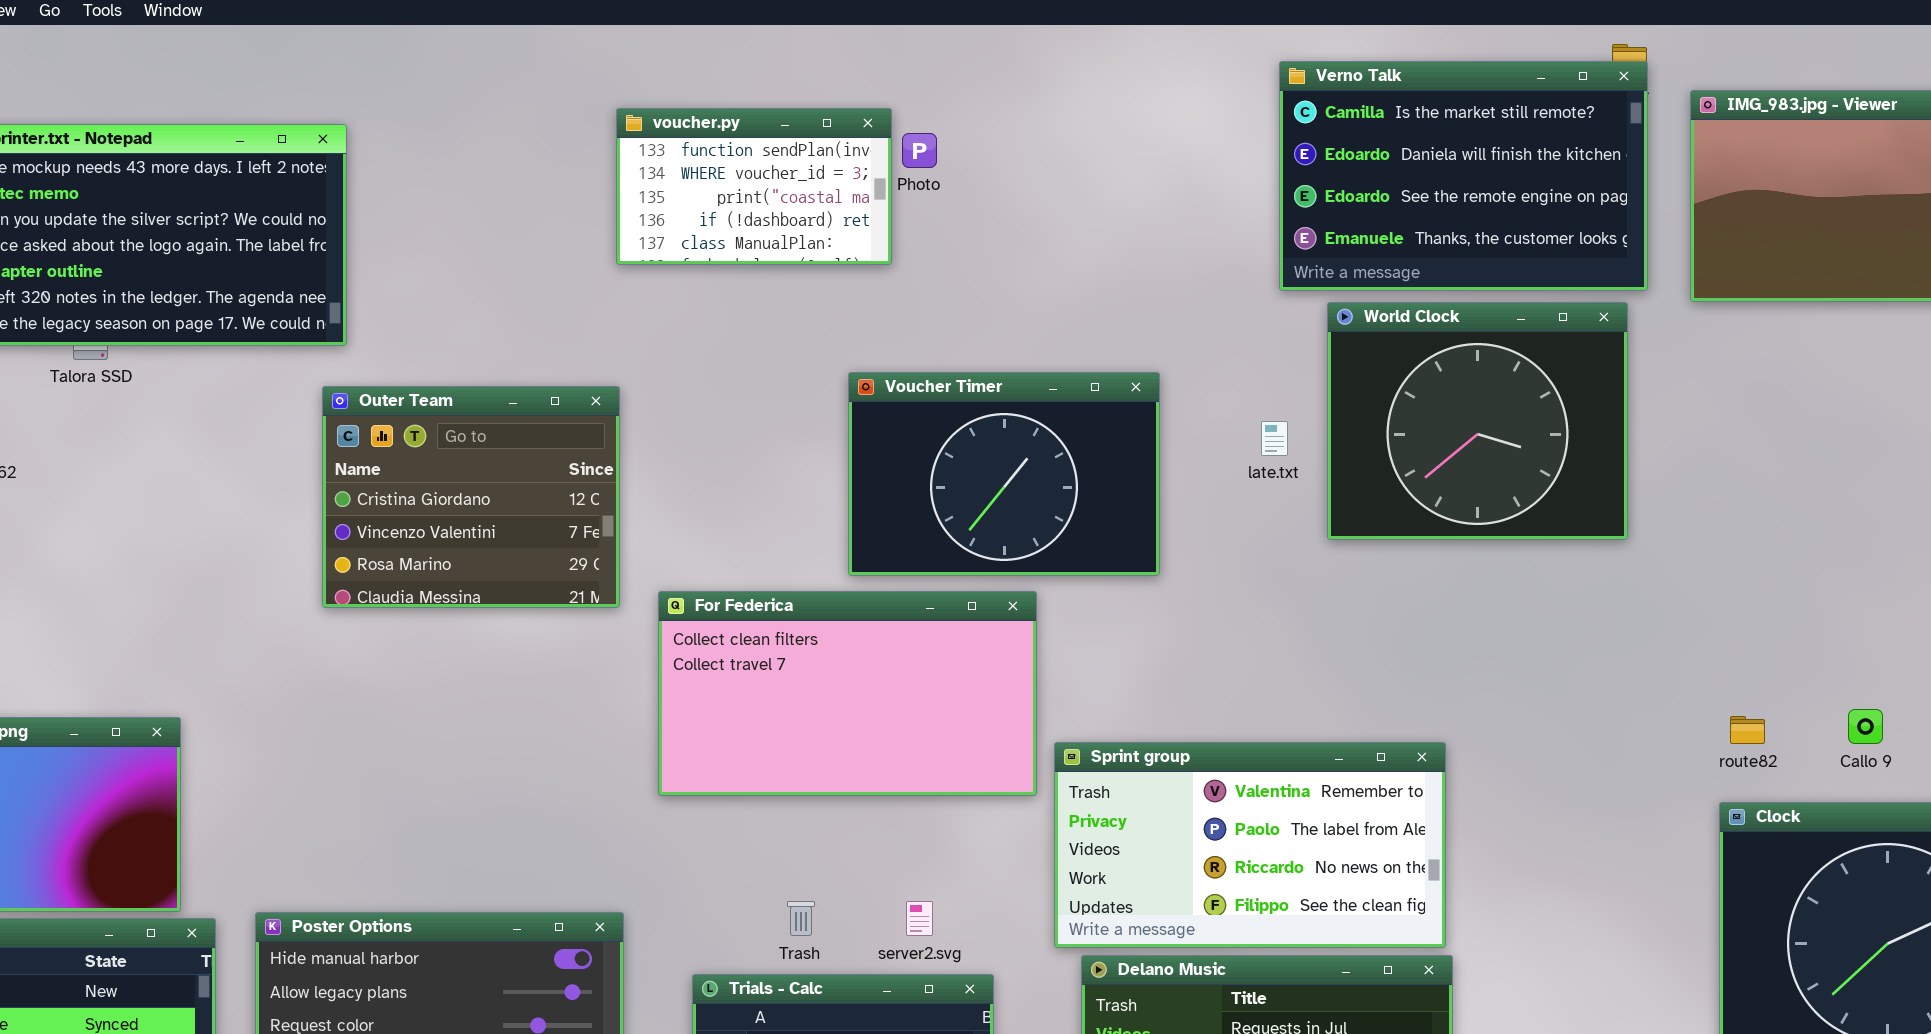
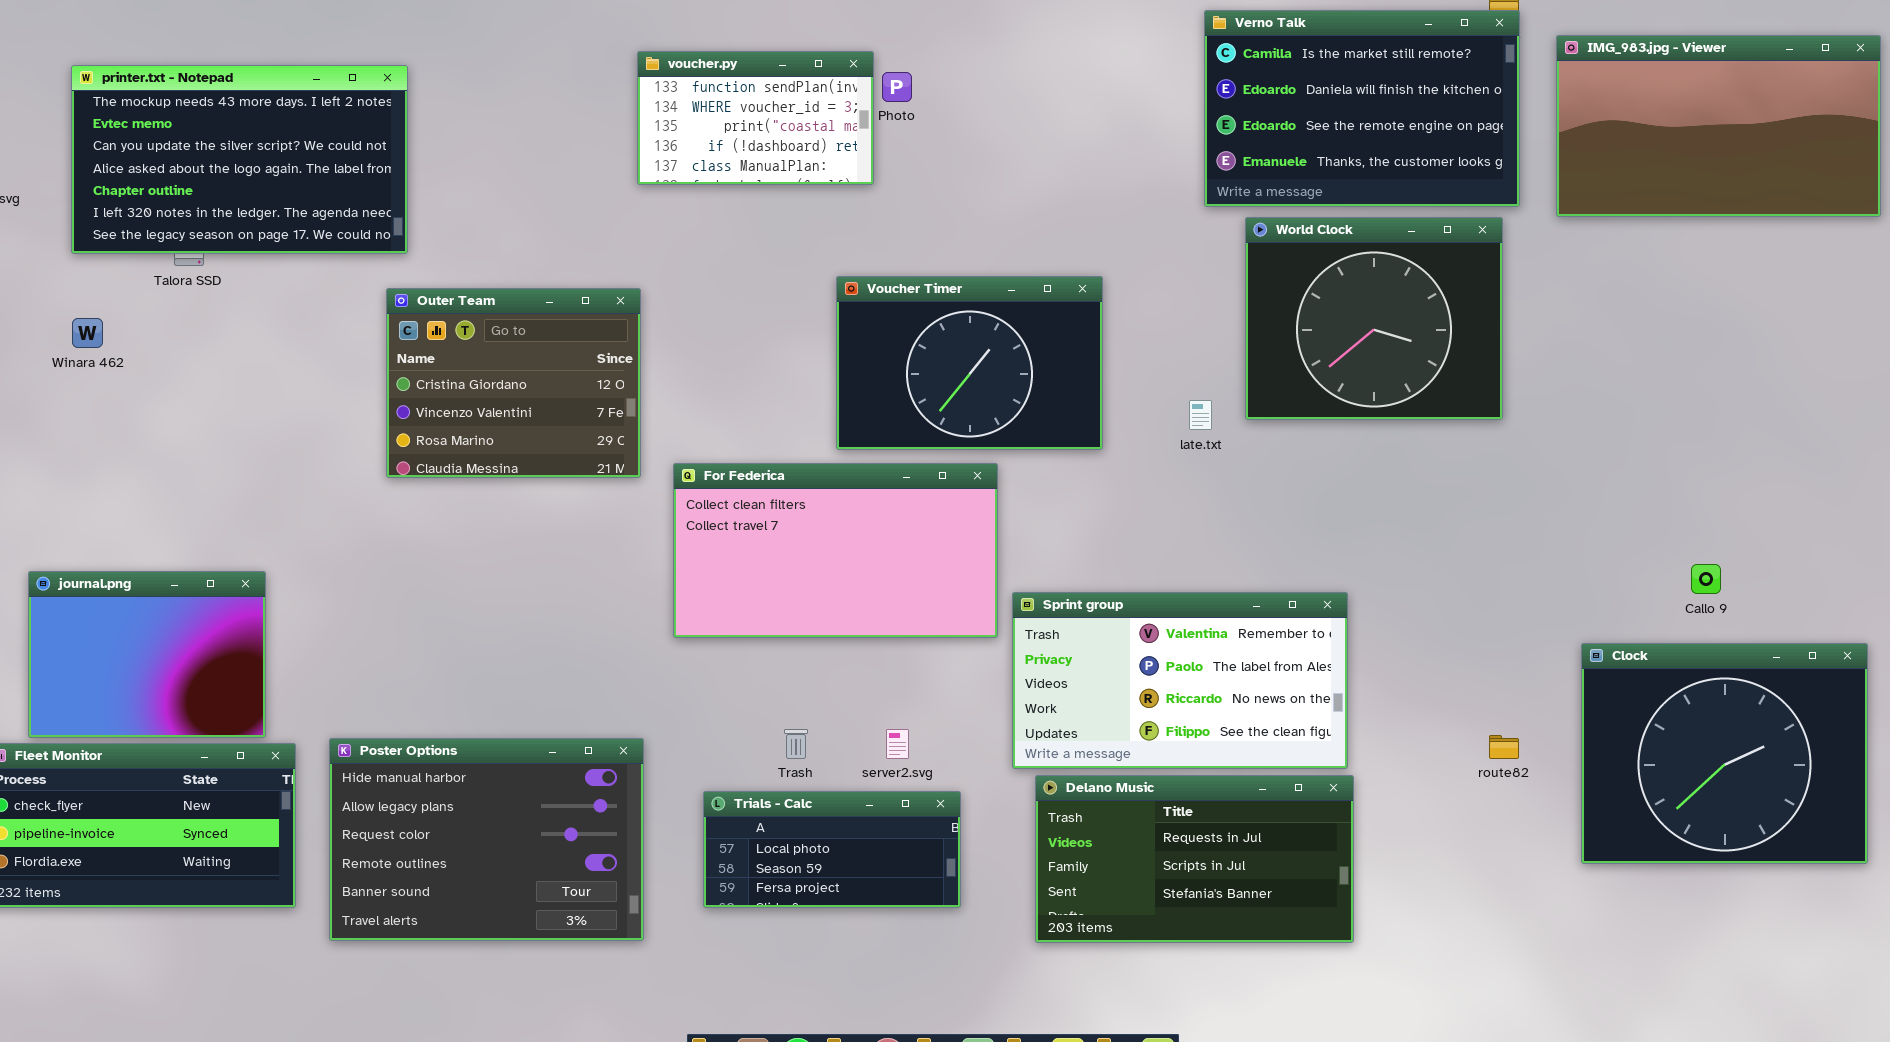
late.txt: [1261,421,1288,456] -> [1189,400,1212,430], moved
route82: [1730,716,1765,744] -> [1489,735,1519,759], moved

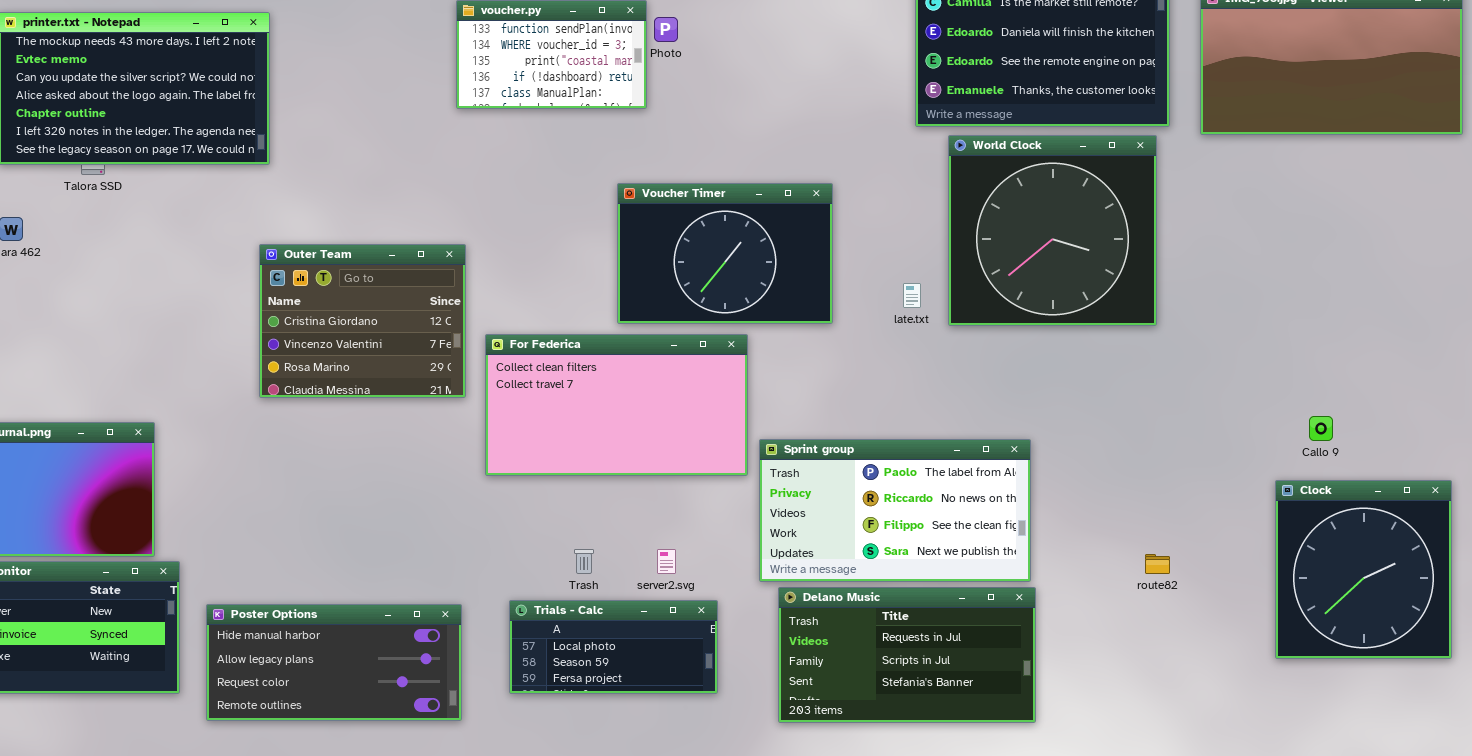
World Clock: [1245,217,1503,420] -> [948,135,1157,326], resized
Outer Team: [386,288,641,478] -> [259,244,466,398], moved
Sprint group: [1012,592,1348,769] -> [759,439,1031,582], scrolled down 1 row
Clock: [1581,643,1868,864] -> [1275,480,1452,659], resized
Poster Options: [329,738,644,941] -> [206,604,462,721], resized

